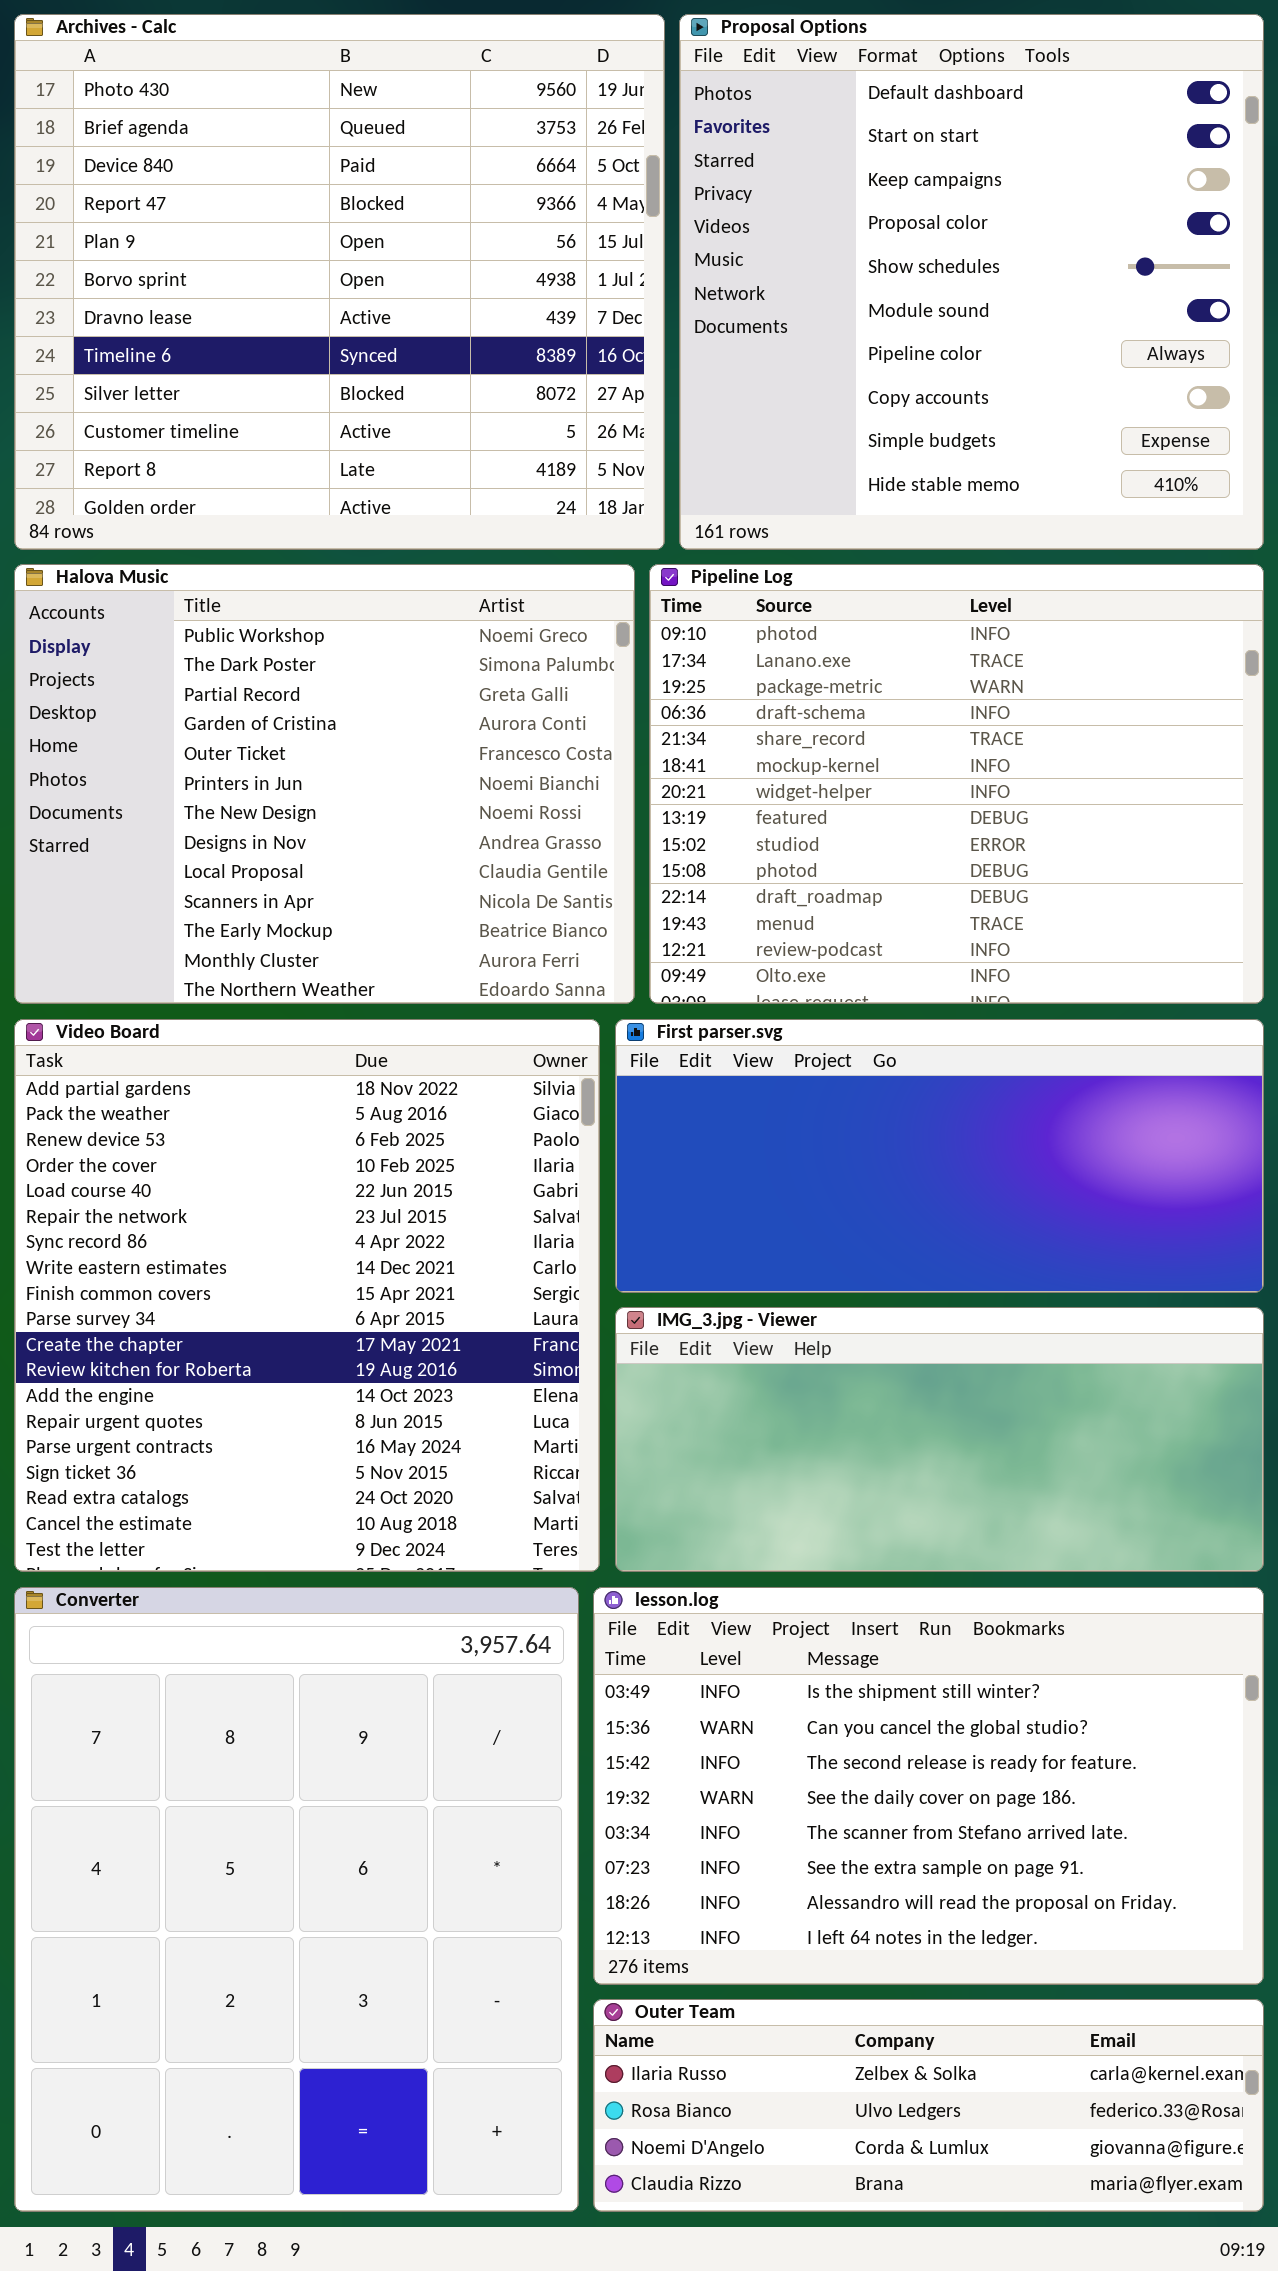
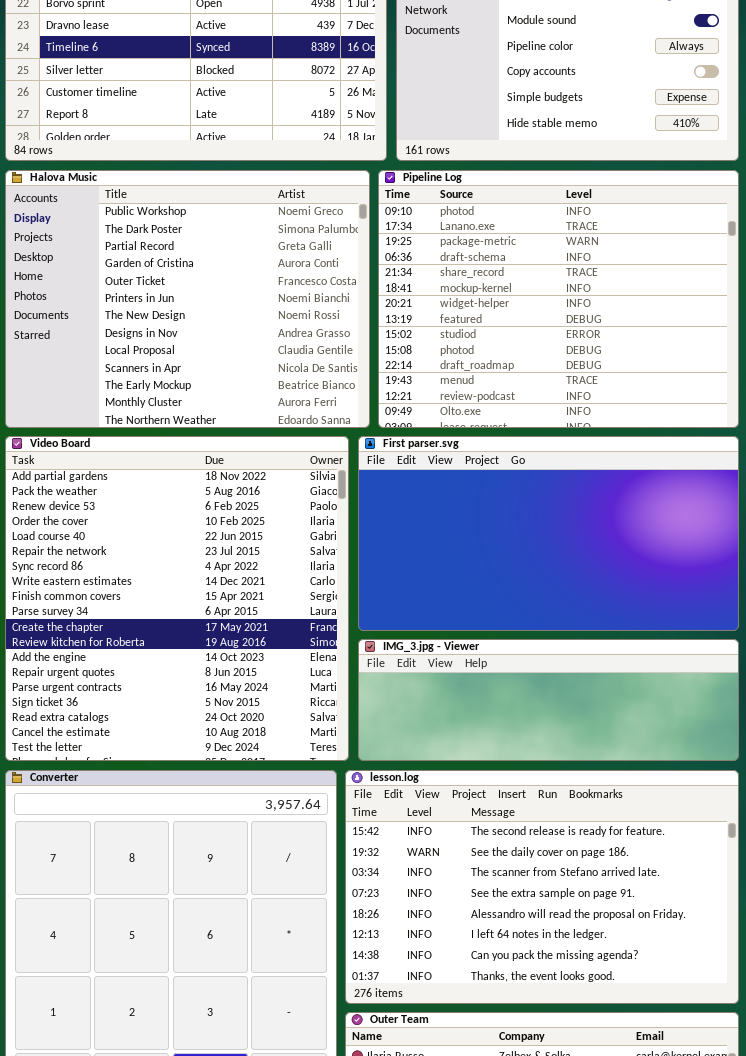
First parser.svg: [615,1019,1264,1293] -> [358,436,739,631], resized
IMG_3.jpg - Viewer: [615,1307,1264,1572] -> [358,639,739,761], resized
lesson.log: [593,1587,1264,1985] -> [345,770,739,1004], scrolled down 2 rows

